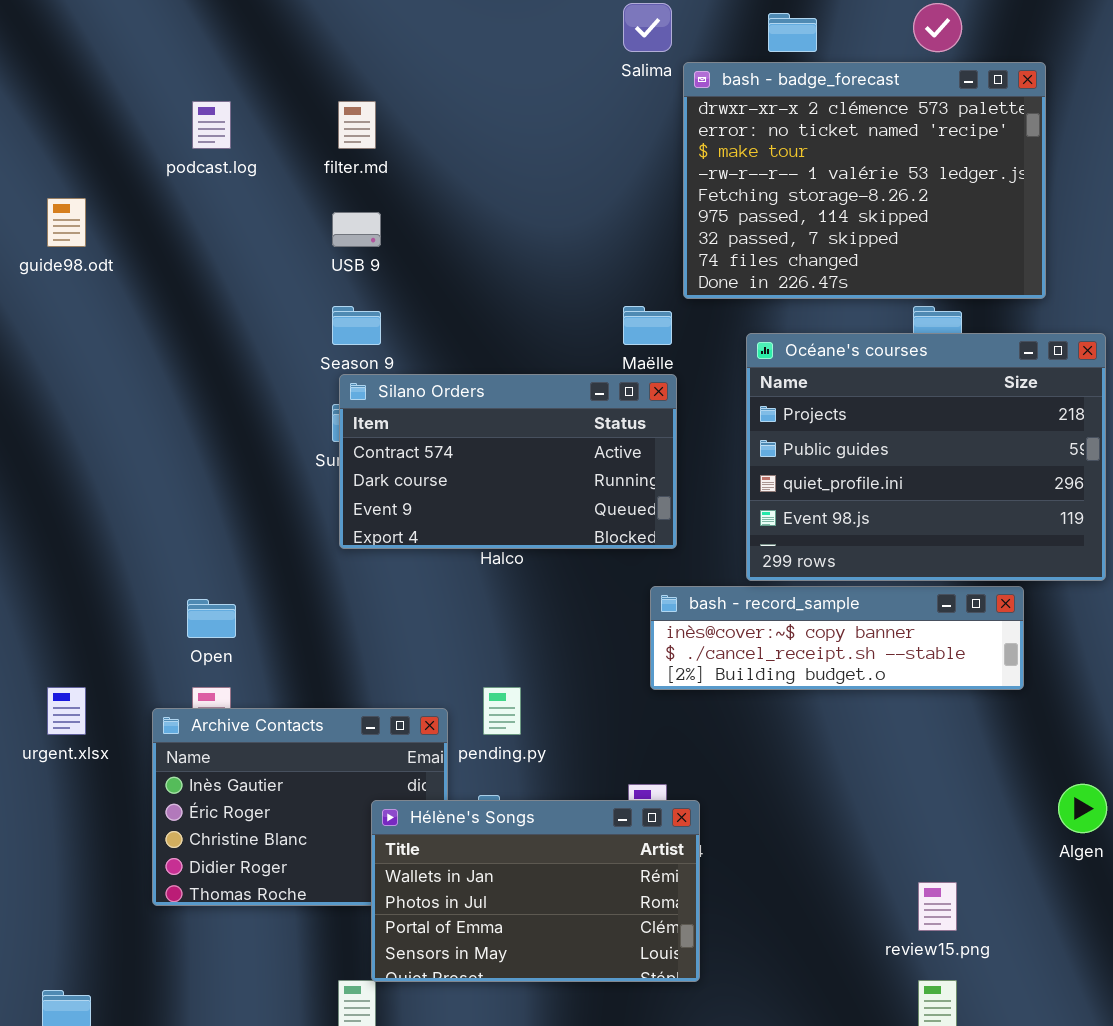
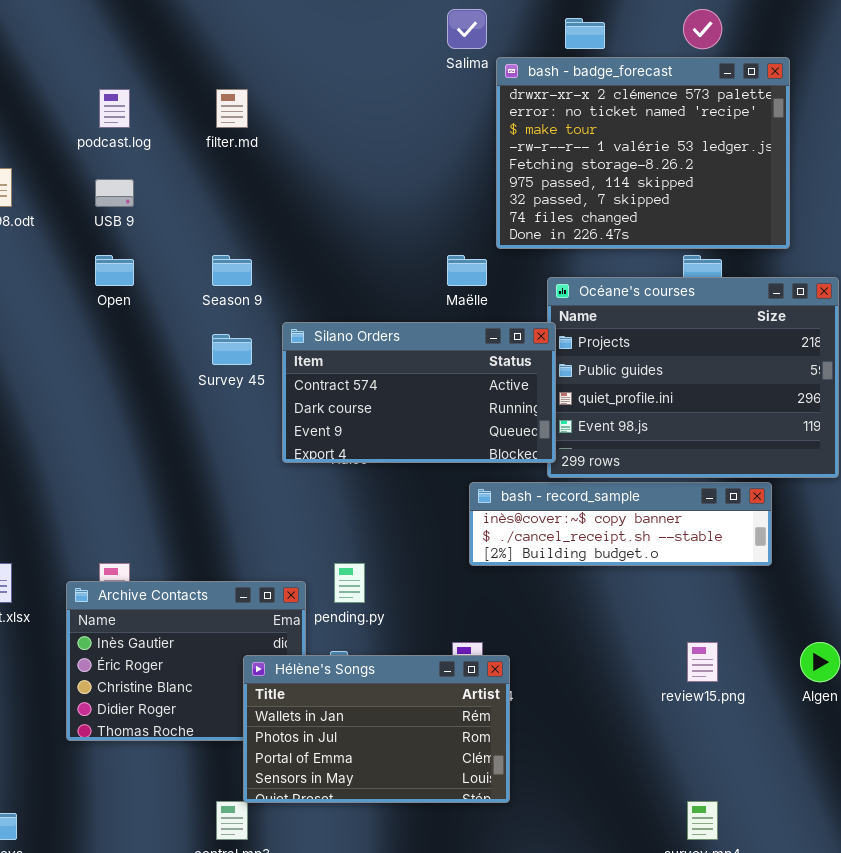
USB 9: [332,212,381,247] -> [95,179,134,207], moved
Silano Orders: [339,374,677,549] -> [282,322,556,463], moved
Open: [187,599,236,638] -> [95,255,134,286], moved
review15.png: [918,882,957,931] -> [687,642,718,682], moved

